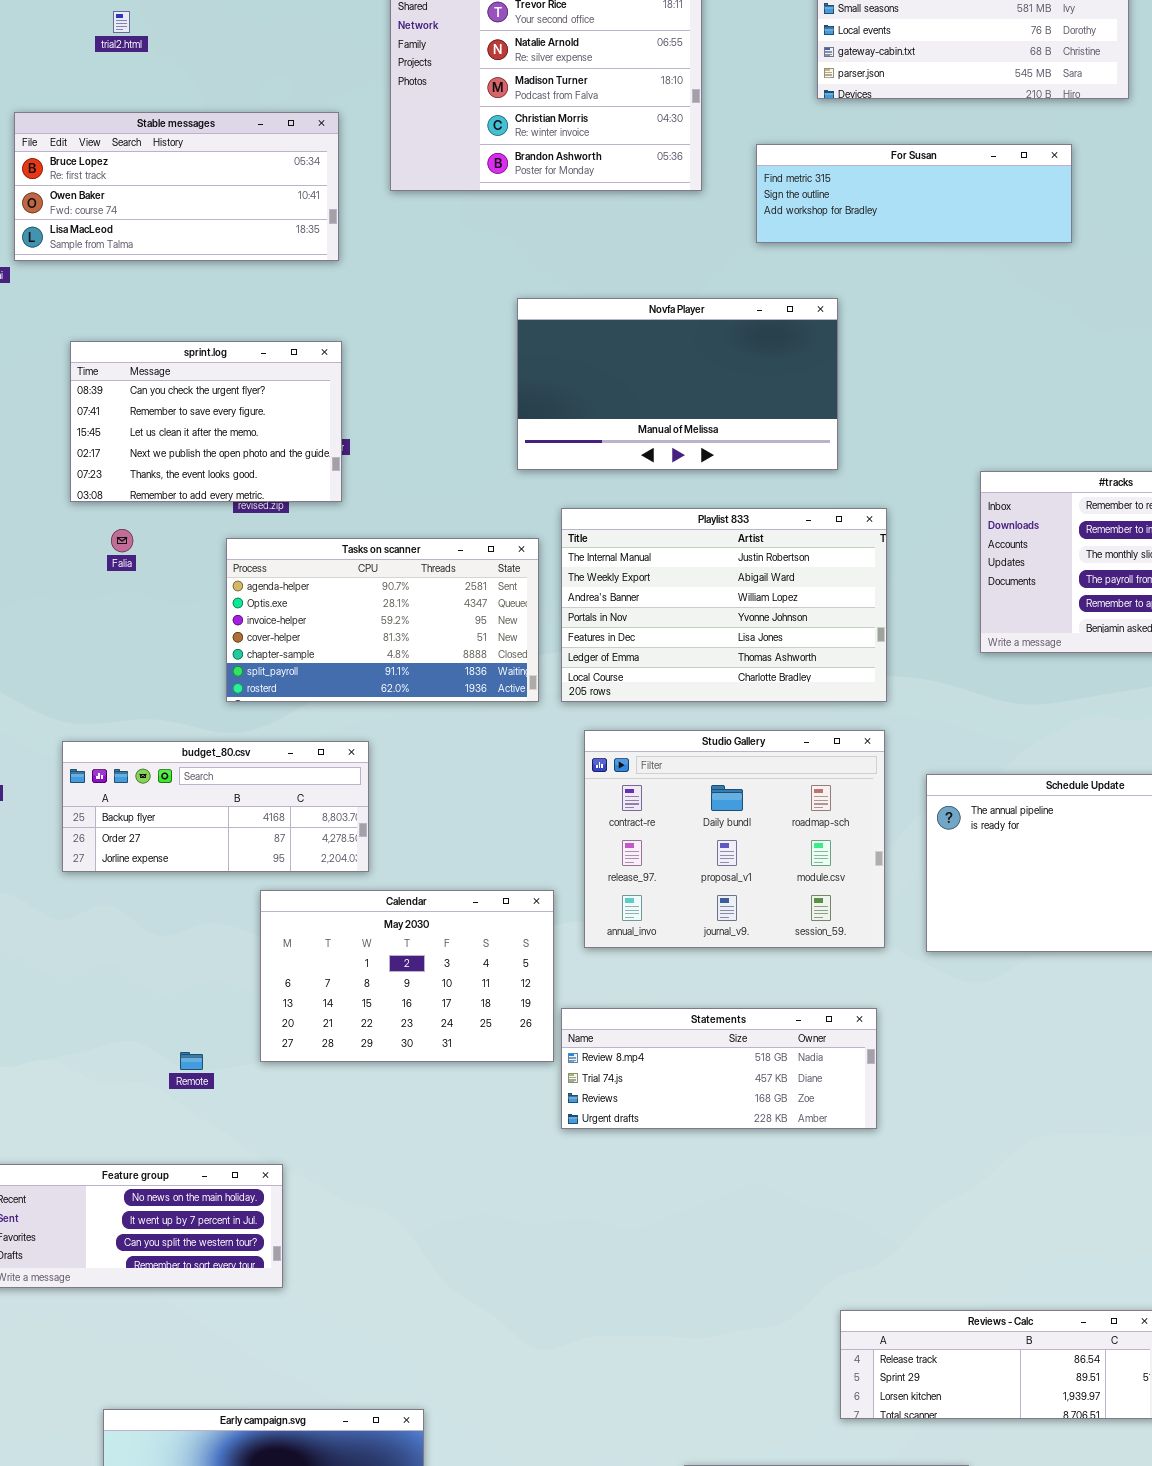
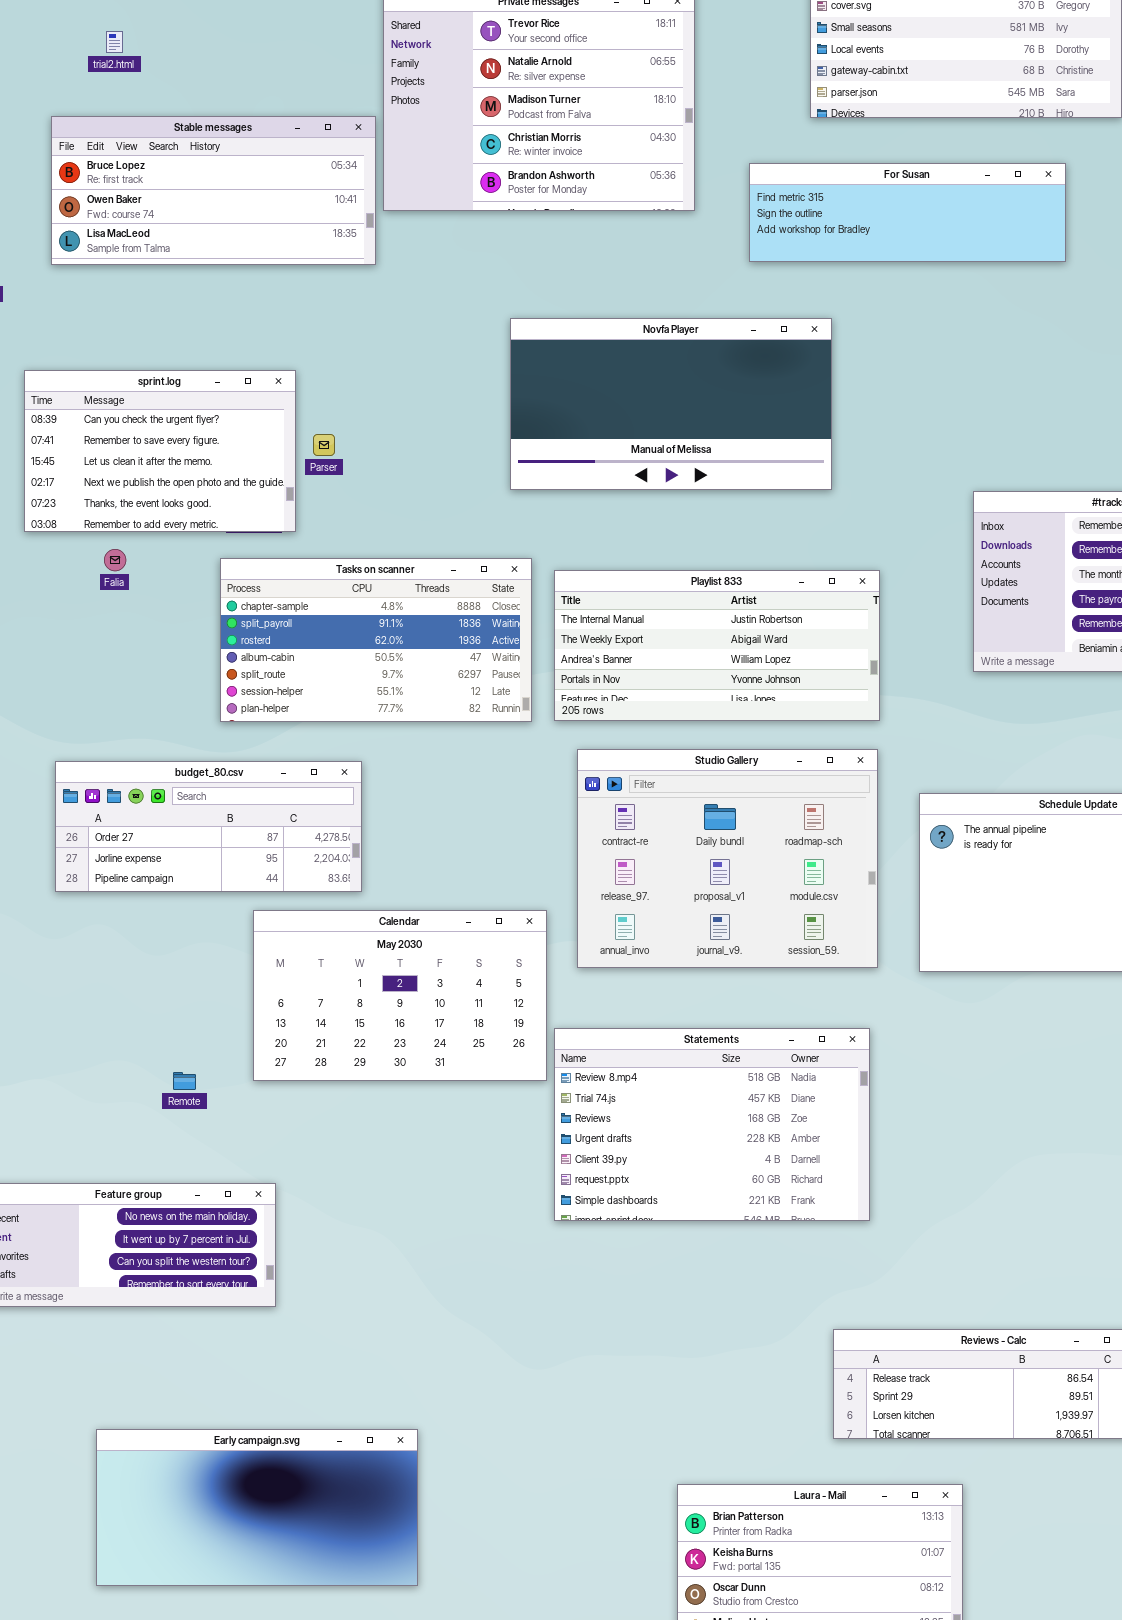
Stable messages: [14,112,339,261] -> [51,116,376,265], moved
sprint.log: [70,341,342,502] -> [24,370,296,532], moved
Playlist 833: [561,508,887,702] -> [554,570,880,721], resized
Tasks on scanner: [226,538,539,702] -> [220,558,532,722], scrolled down 4 rows
budget_80.csv: [62,741,369,872] -> [55,761,362,892], scrolled down 1 row
Statements: [561,1008,877,1129] -> [554,1028,870,1221], resized

